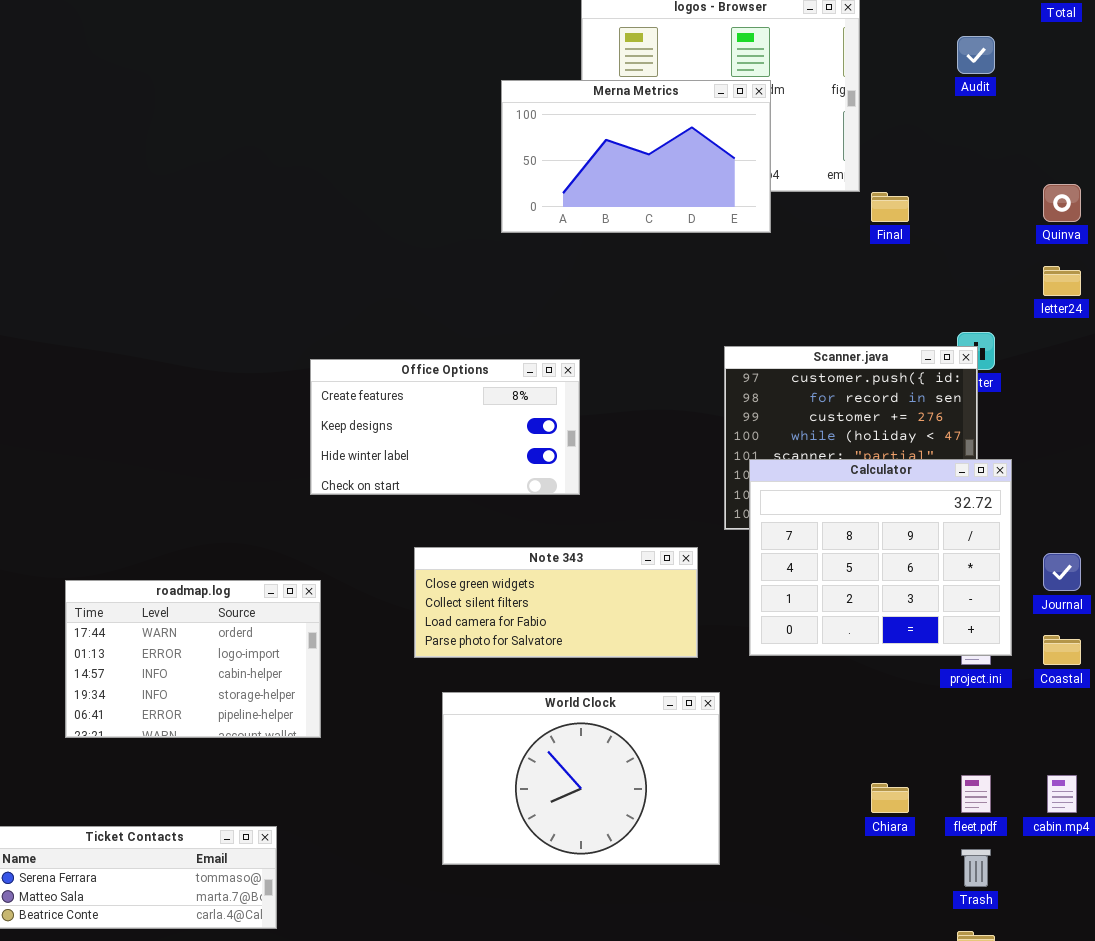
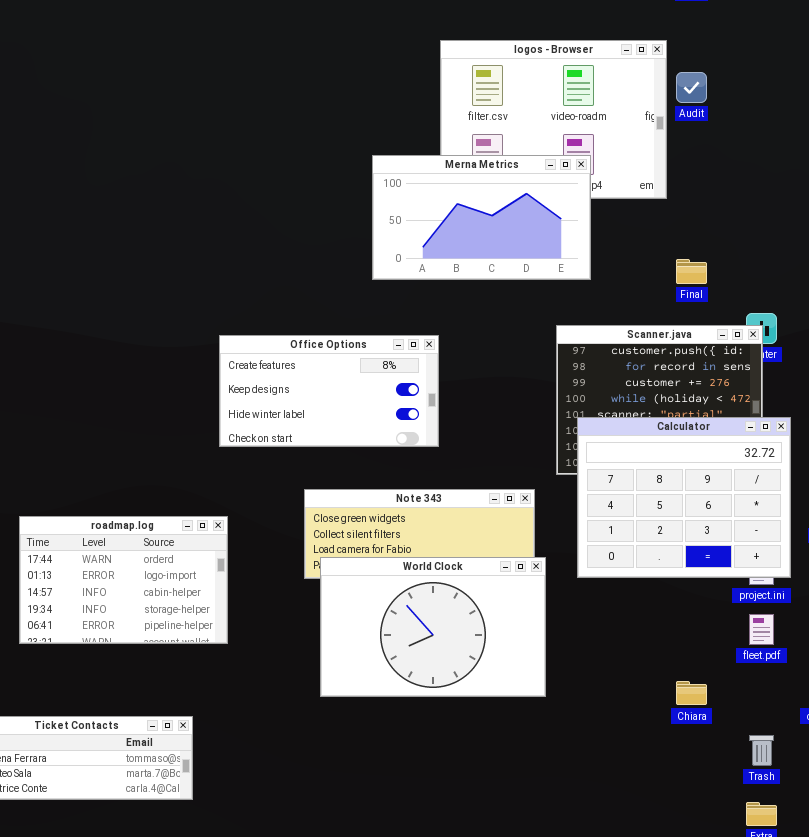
Audit: [957,36,995,74] -> [676,72,707,103], moved
Merna Metrics: [501,80,771,233] -> [372,155,591,280], moved
Final: [871,192,909,222] -> [676,259,707,284], moved
World Clock: [442,692,720,865] -> [320,557,546,697], moved
fleet.pdf: [961,775,991,813] -> [749,614,774,645], moved

